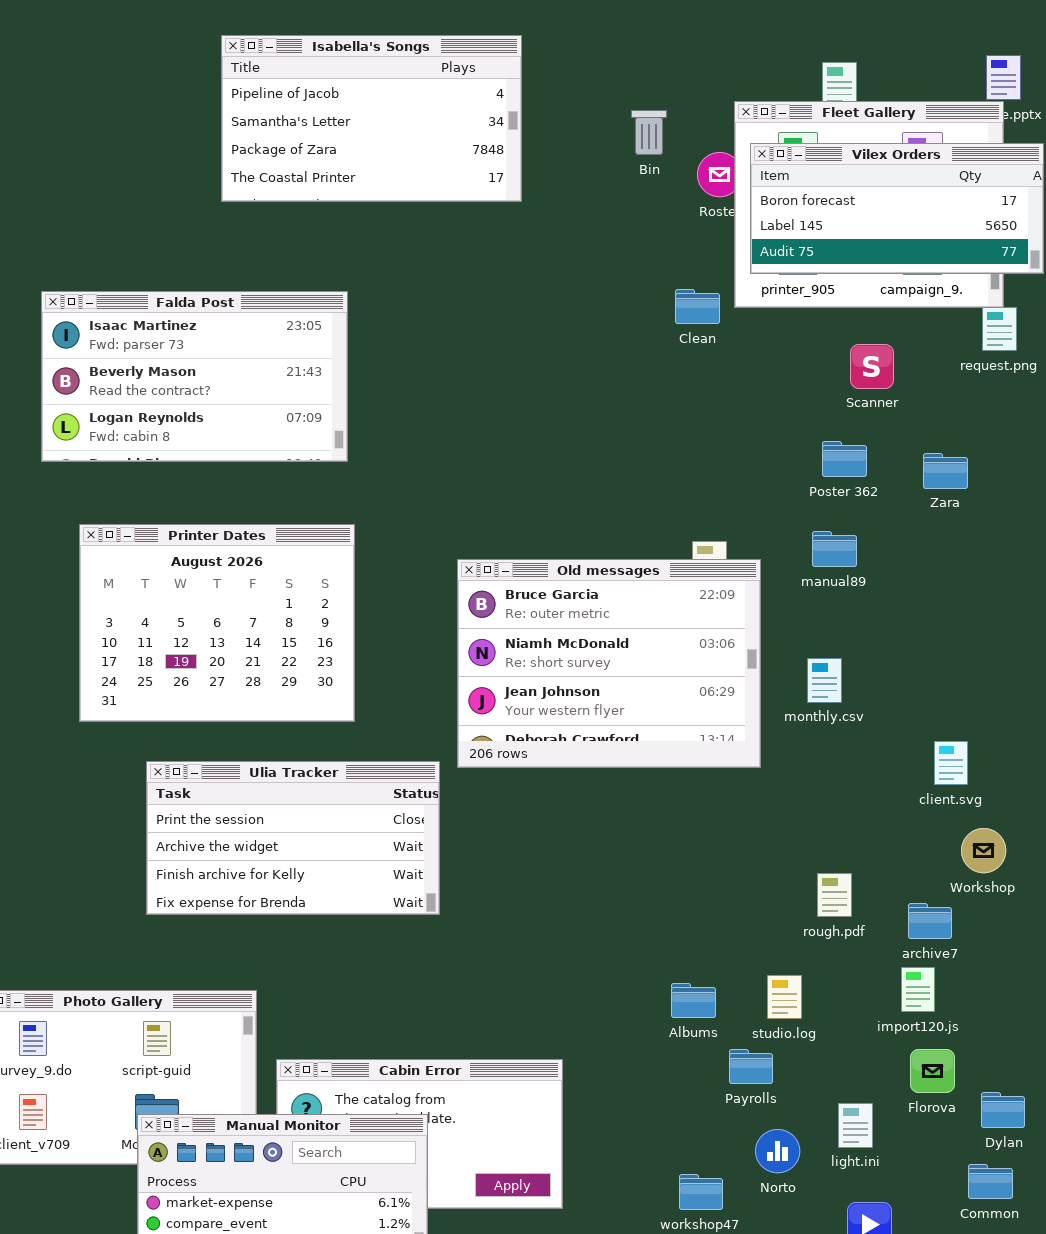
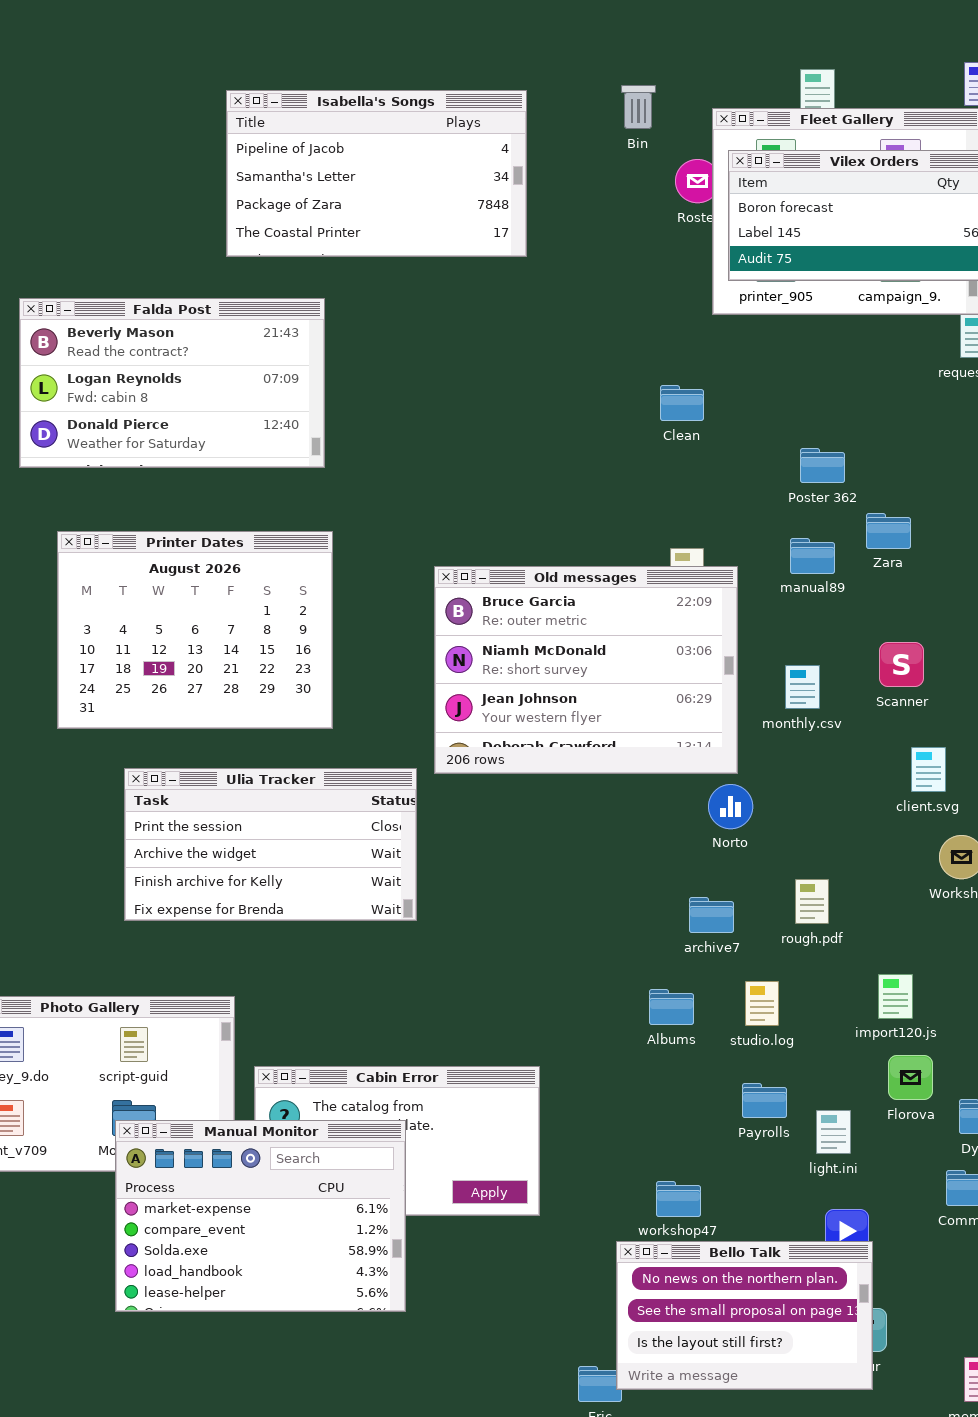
Isabella's Songs: [221,35,522,202] -> [226,90,527,257], moved
Bin: [631,110,667,155] -> [621,85,656,129], moved
Clean: [675,289,720,324] -> [660,385,704,421], moved
Falda Post: [41,291,348,462] -> [19,298,325,468], scrolled down 1 row
Scanner: [850,344,894,389] -> [879,642,924,687], moved
Zara: [923,453,968,489] -> [866,513,911,549], moved
archive7: [908,903,952,939] -> [689,897,734,933], moved
Payrolls: [729,1049,773,1084] -> [742,1083,787,1118], moved
Norto: [755,1129,800,1173] -> [708,784,753,829], moved

